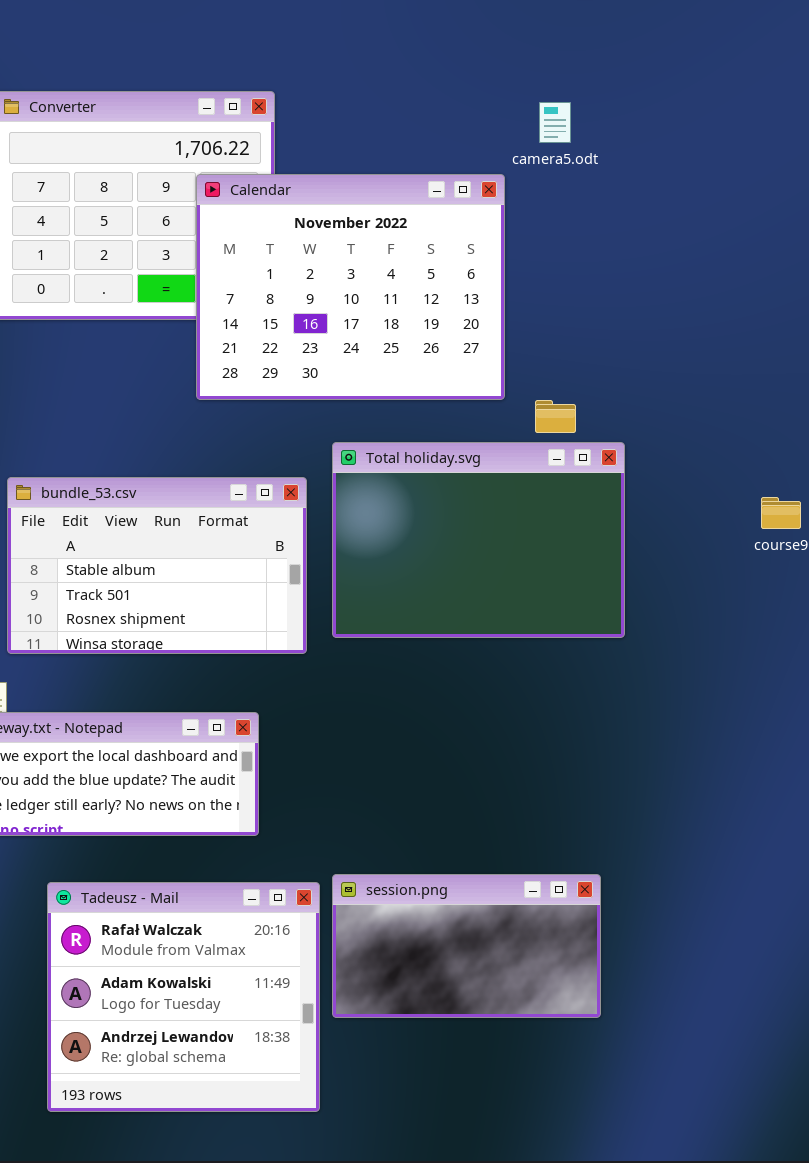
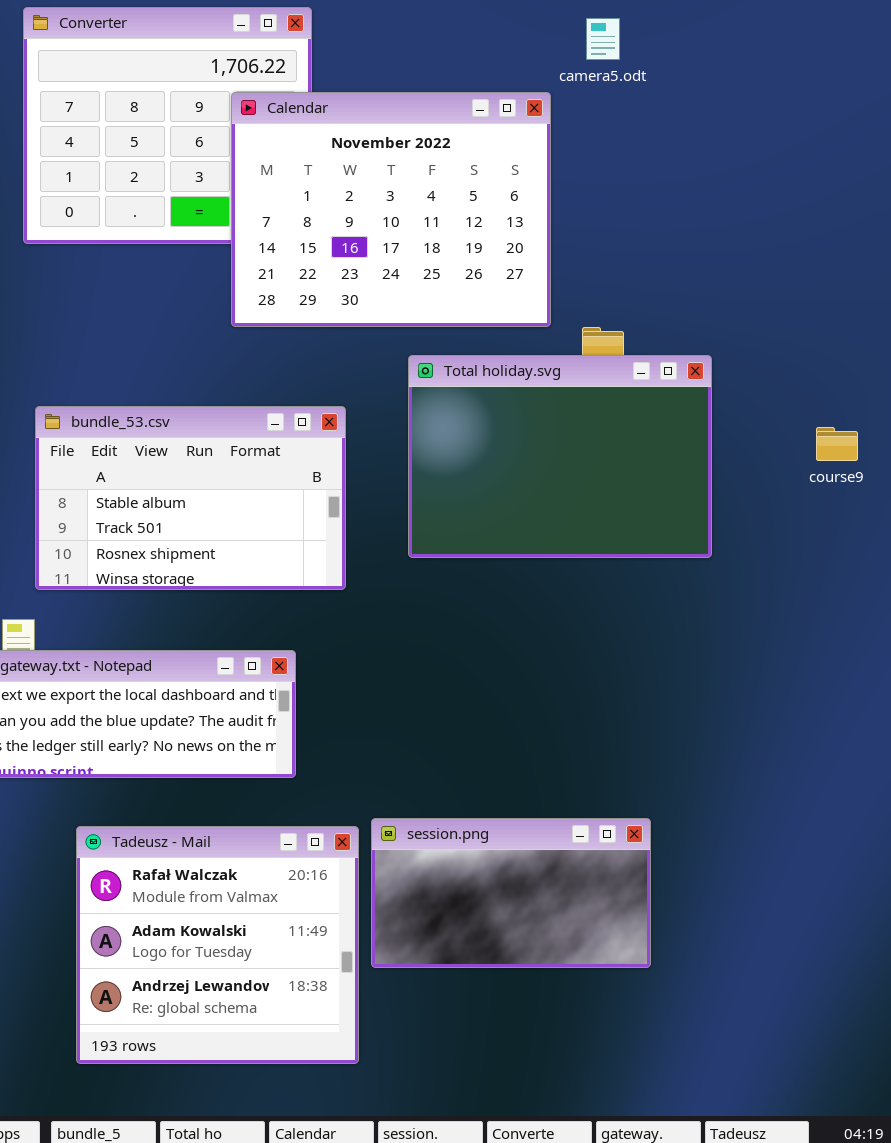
Total holiday.svg: [332,442,625,638] -> [408,355,712,558], moved

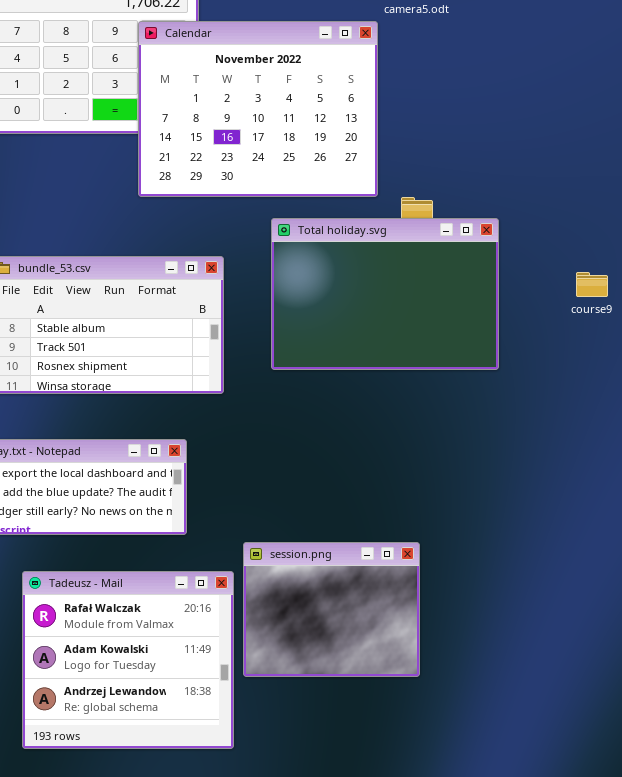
session.png: [371,818,651,968] -> [243,542,420,677], resized

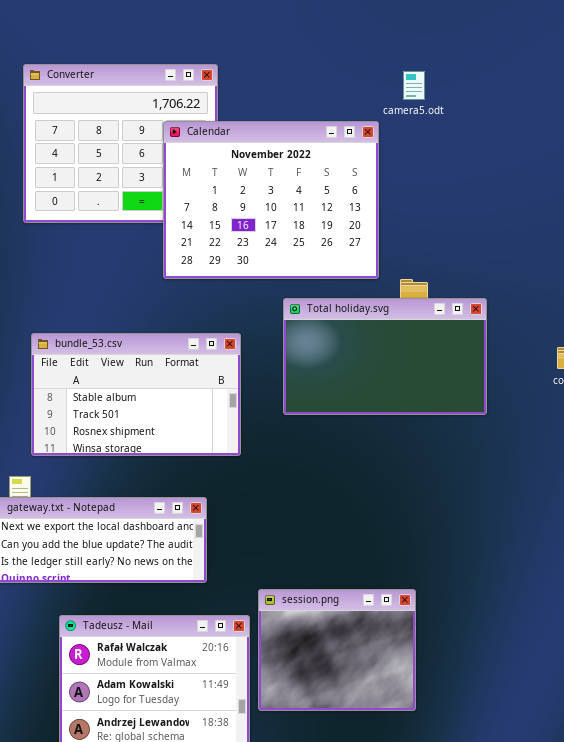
Total holiday.svg: [271,218,499,370] -> [283,298,487,415], resized

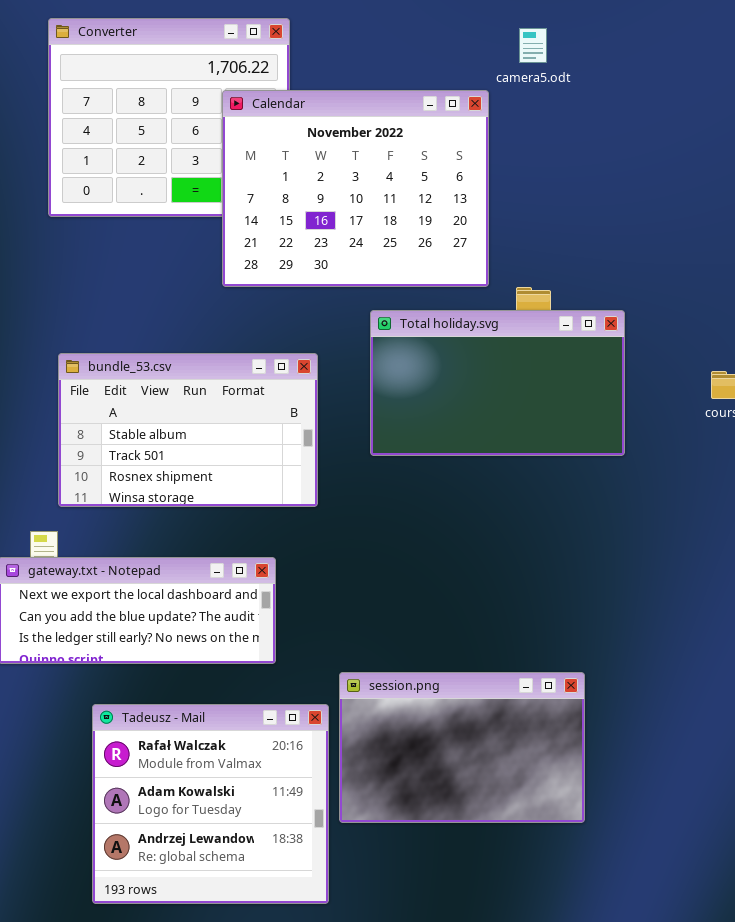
session.png: [258,589,416,711] -> [339,672,585,823], resized

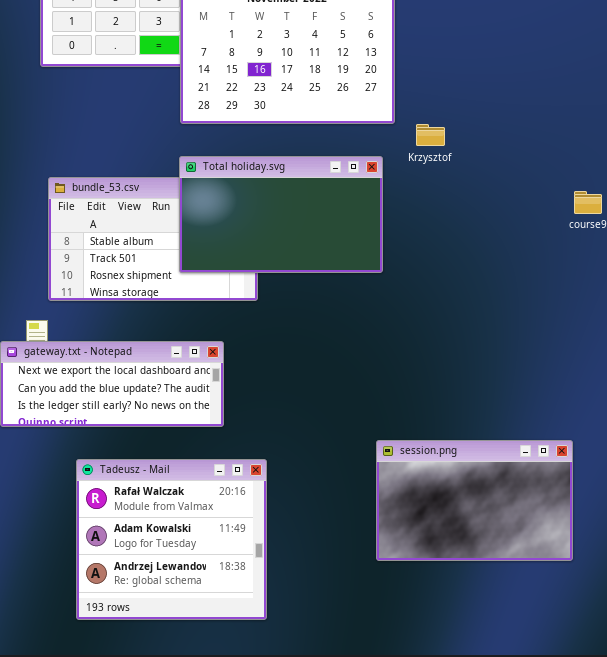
Total holiday.svg: [370,310,625,456] -> [179,156,383,273], moved
session.png: [339,672,585,823] -> [376,440,573,561], moved

